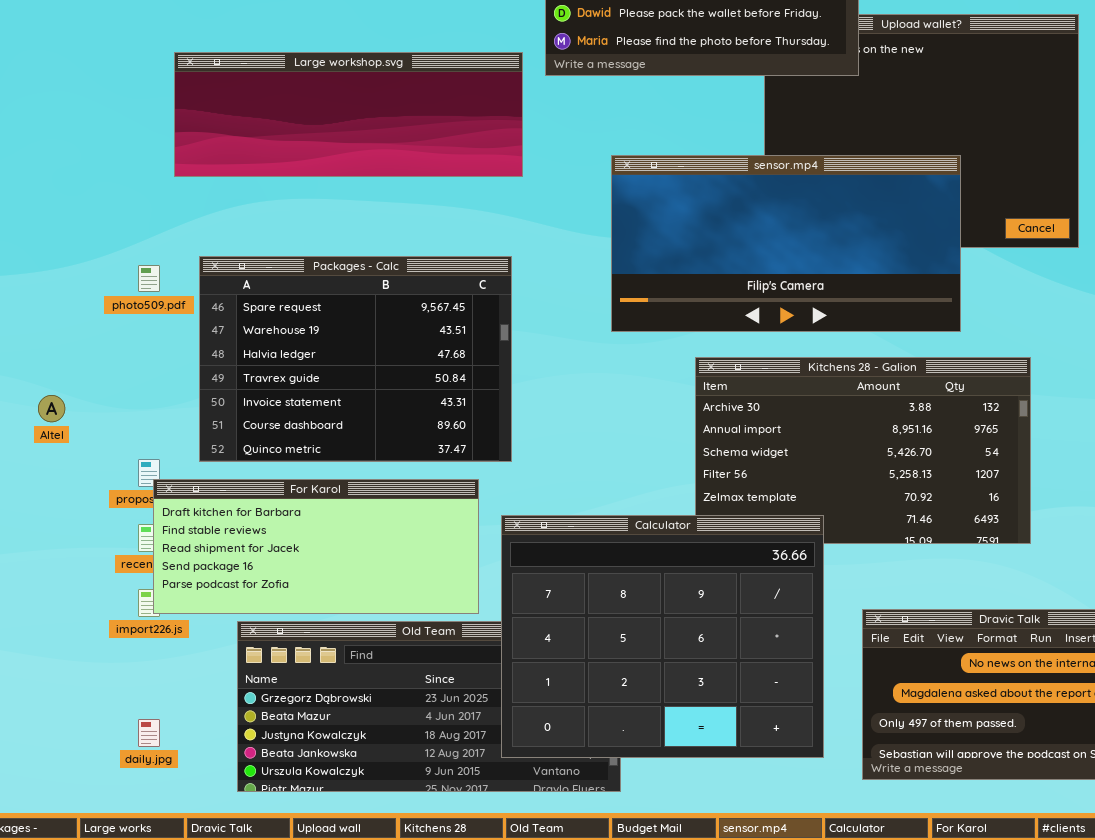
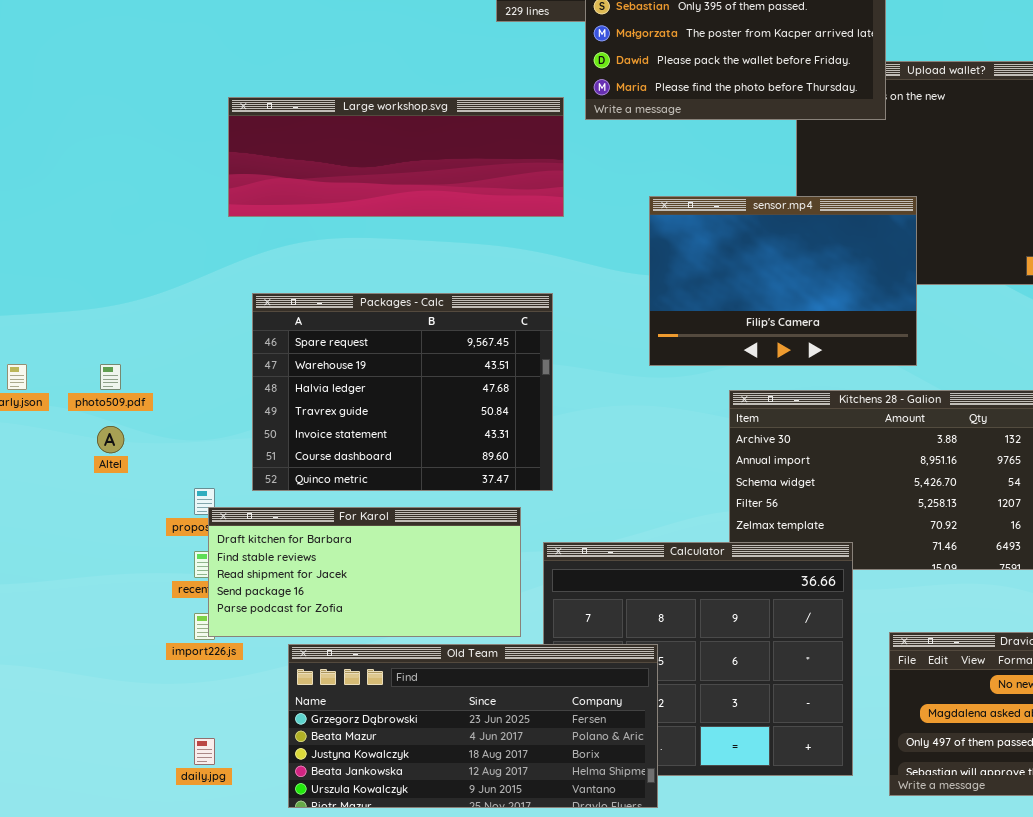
sensor.mp4: [611,155,961,332] -> [649,196,917,366], resized
photo509.pdf: [138,265,160,292] -> [100,364,121,390], moved
Old Team: [237,621,621,792] -> [288,644,658,808], raised

